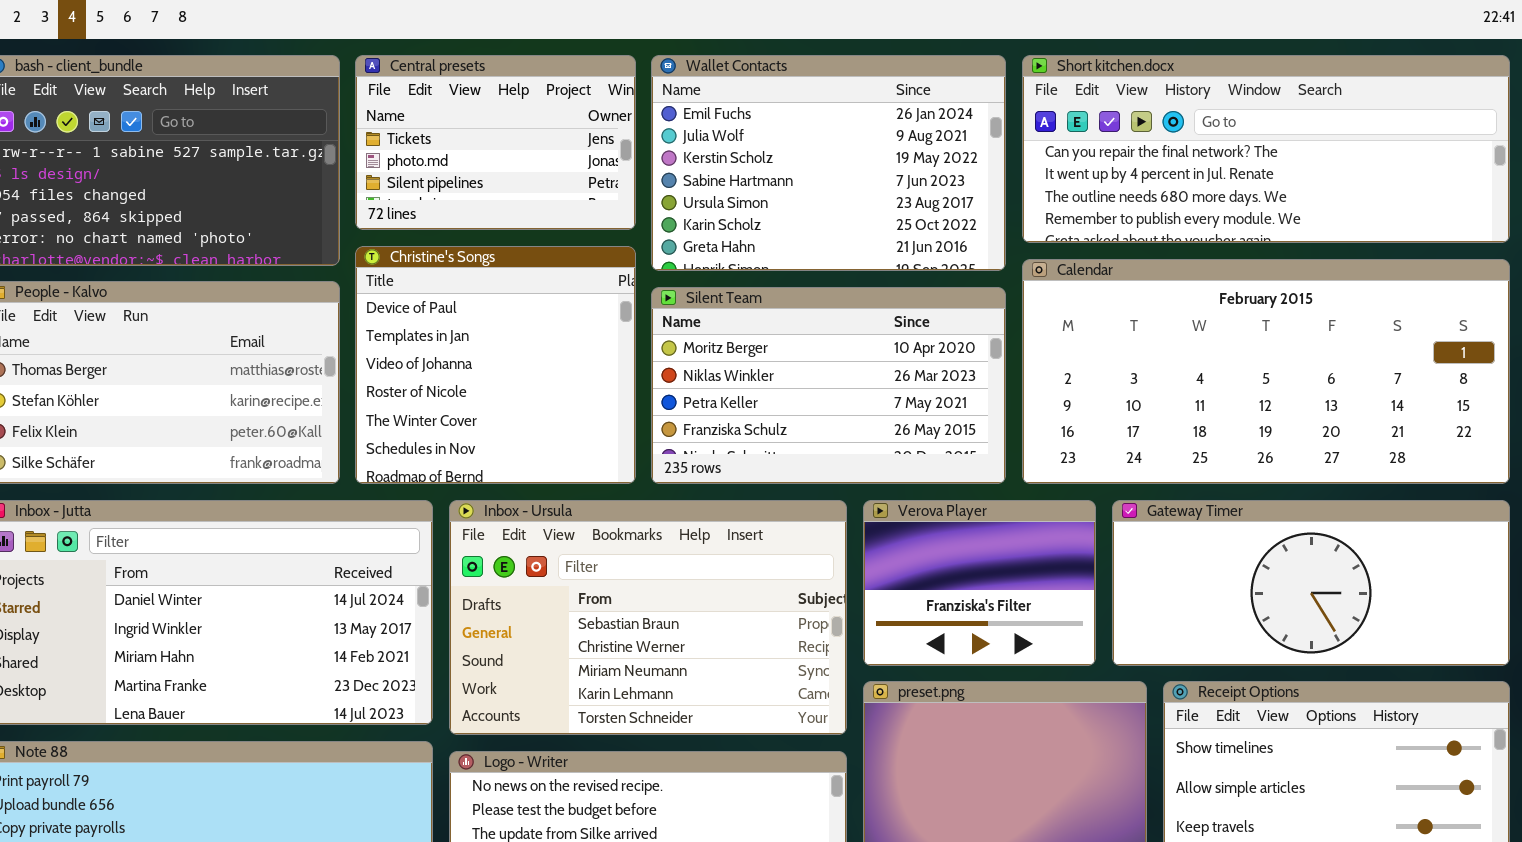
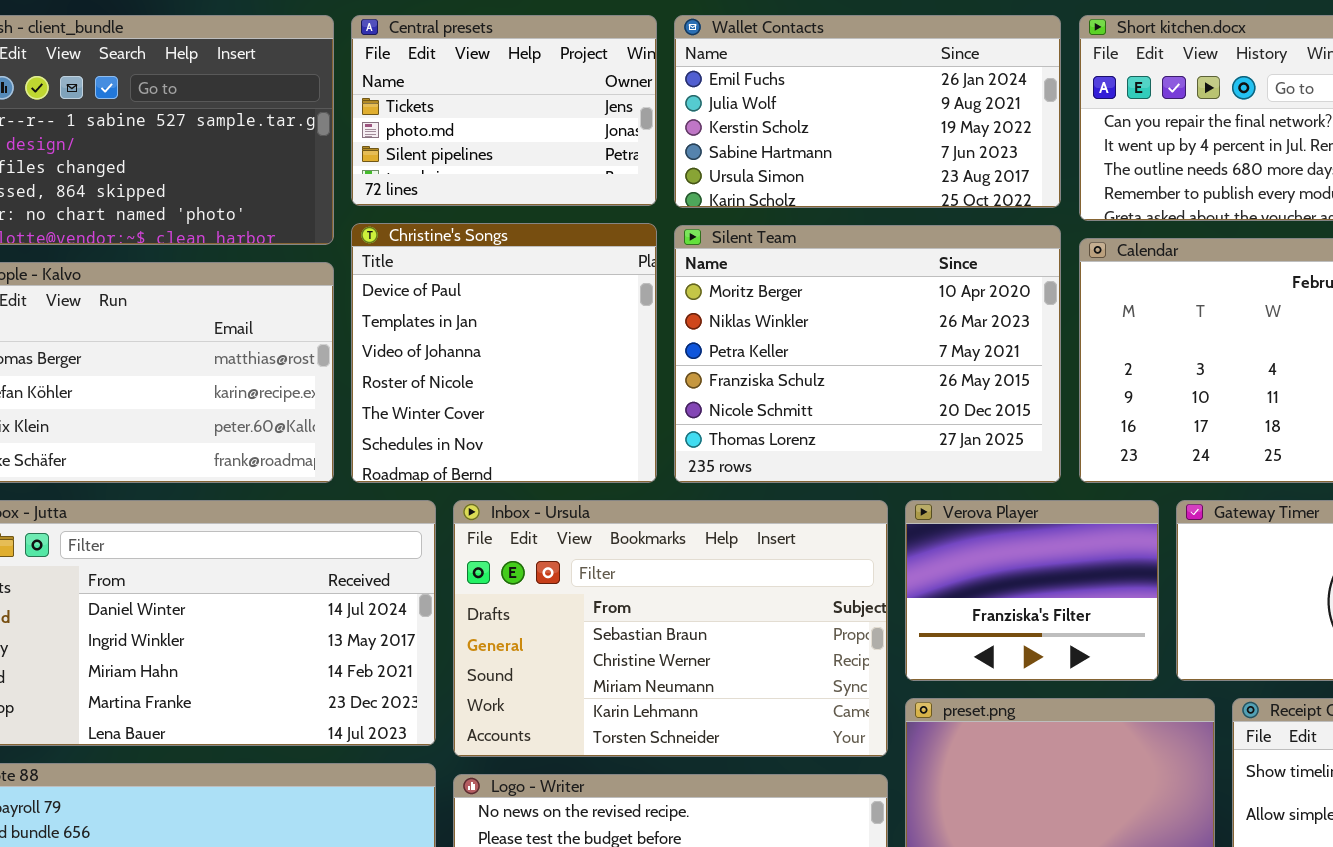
Wallet Contacts: [651,55,1006,271] -> [674,15,1061,208], resized
Silent Team: [651,287,1006,484] -> [674,225,1061,483], resized

